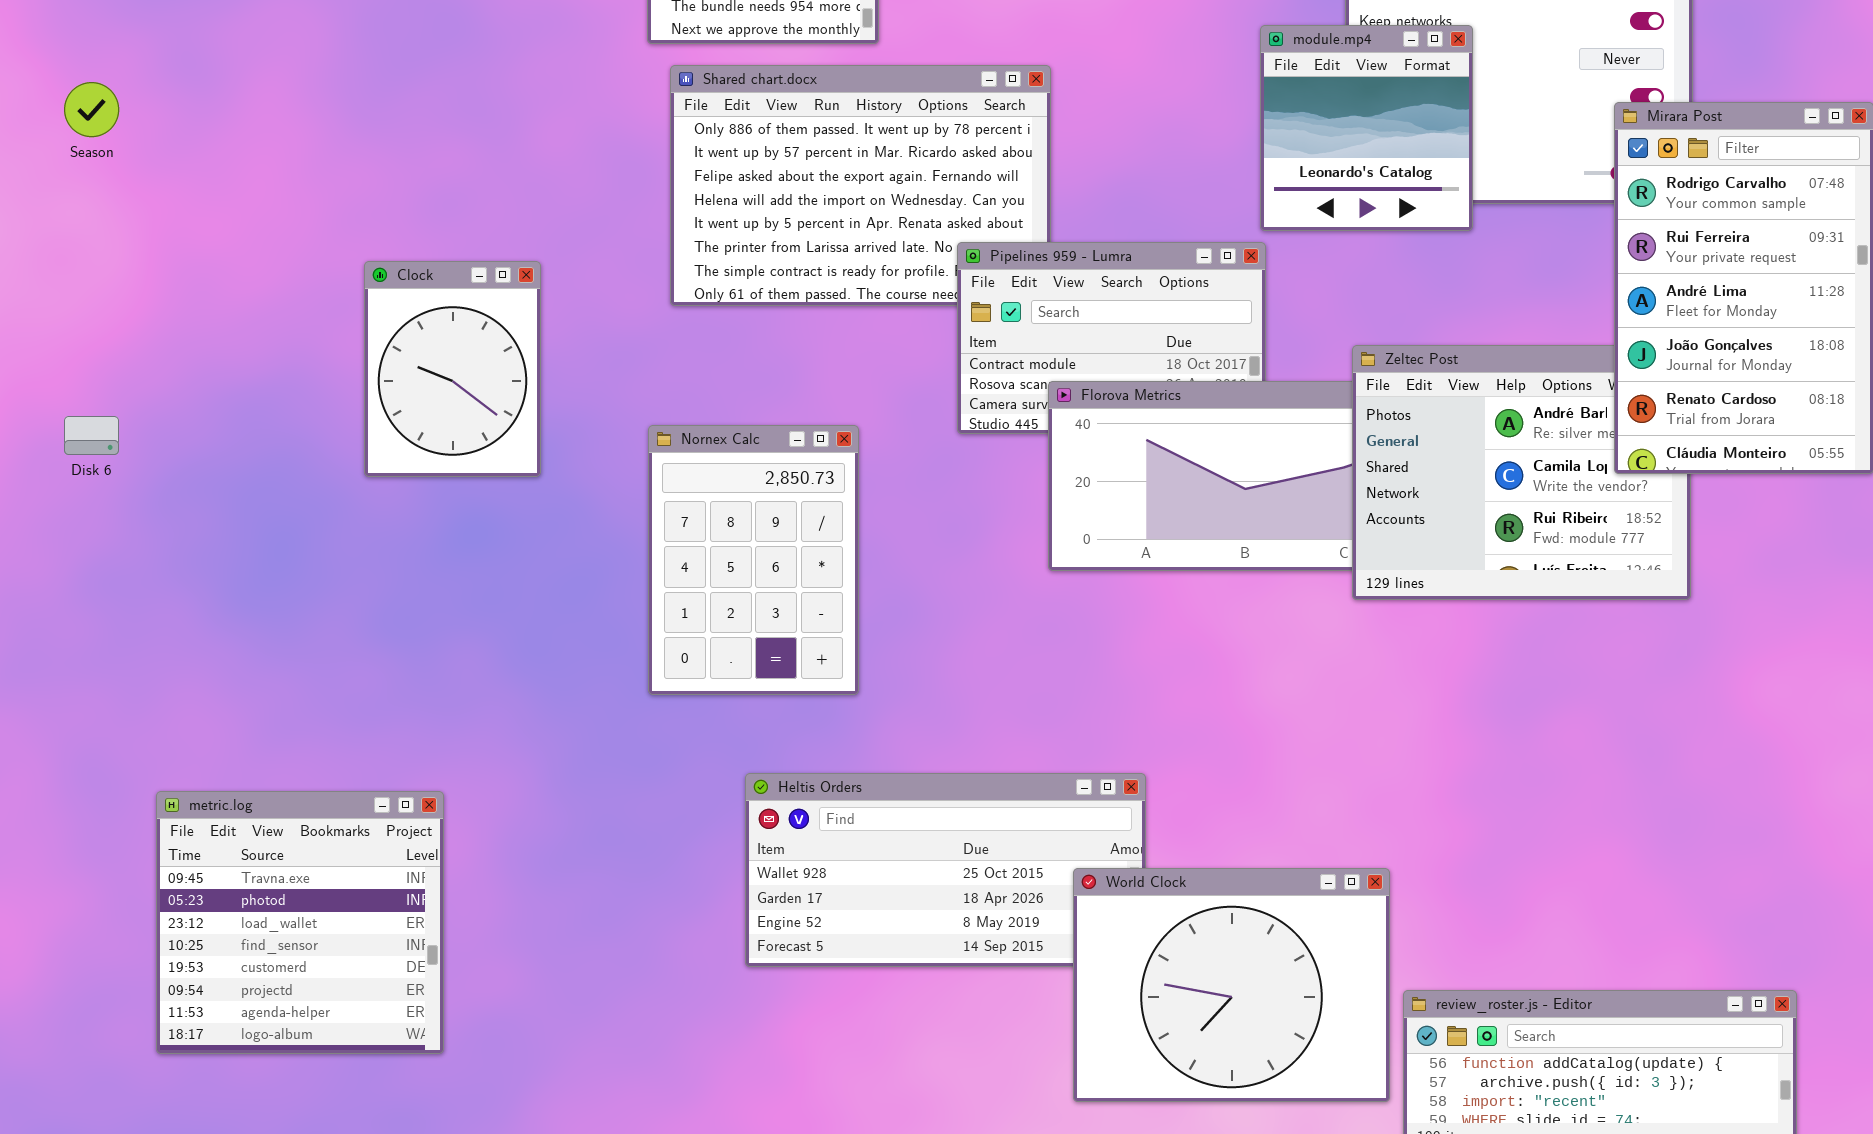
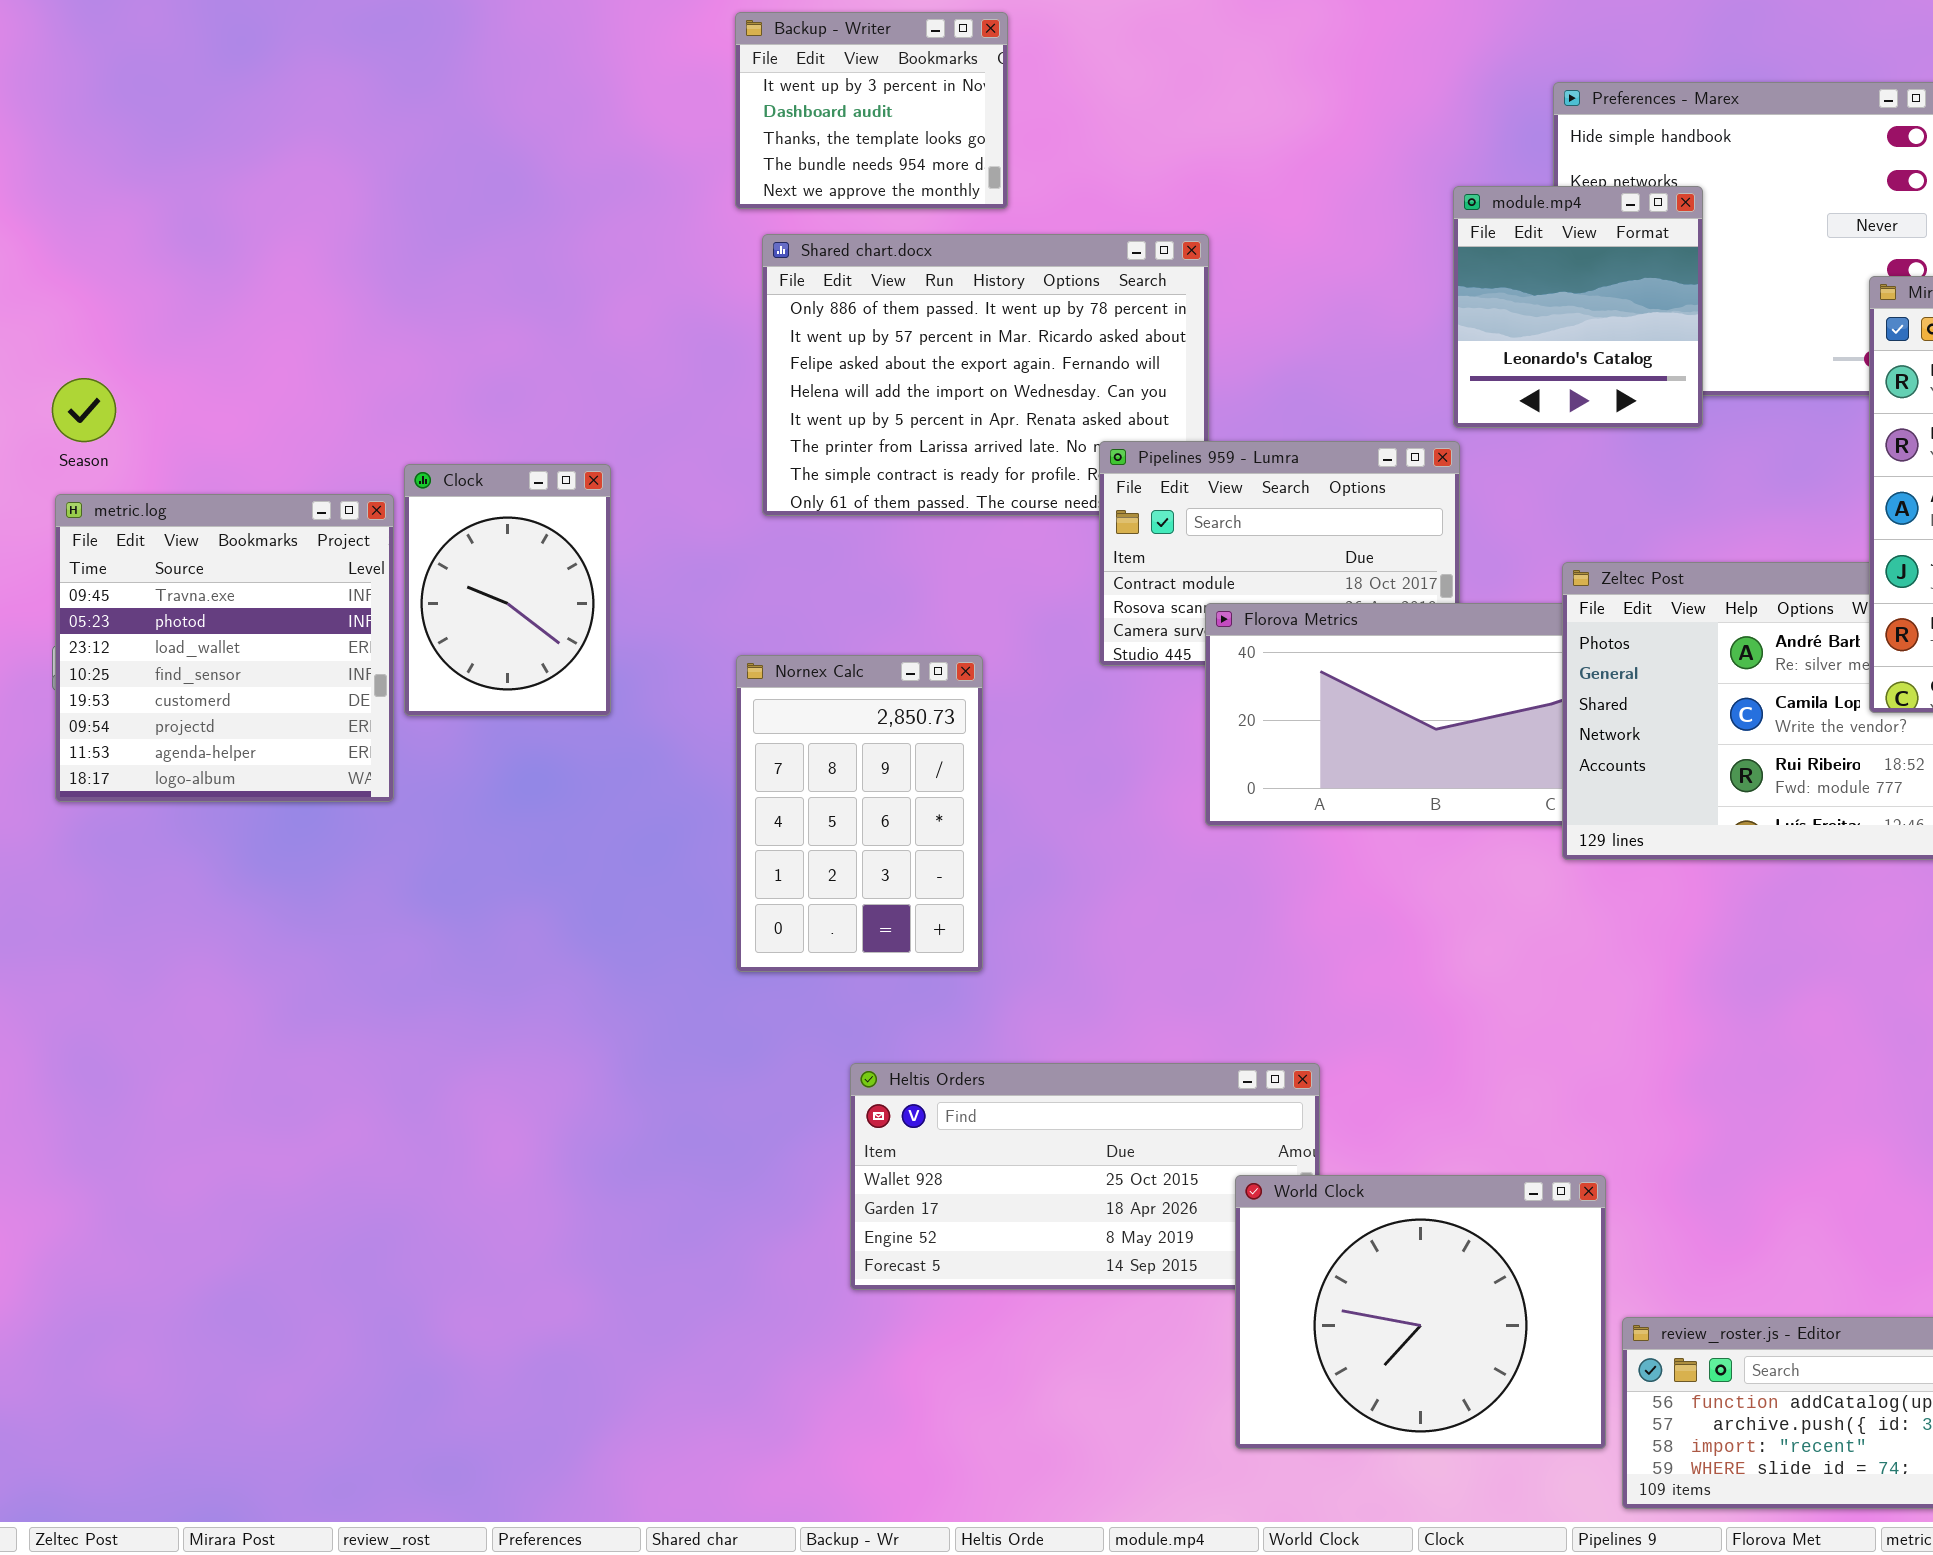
Season: [64,82,119,137] -> [52,378,116,442], moved
metric.log: [156,791,444,1054] -> [55,494,394,802], moved

